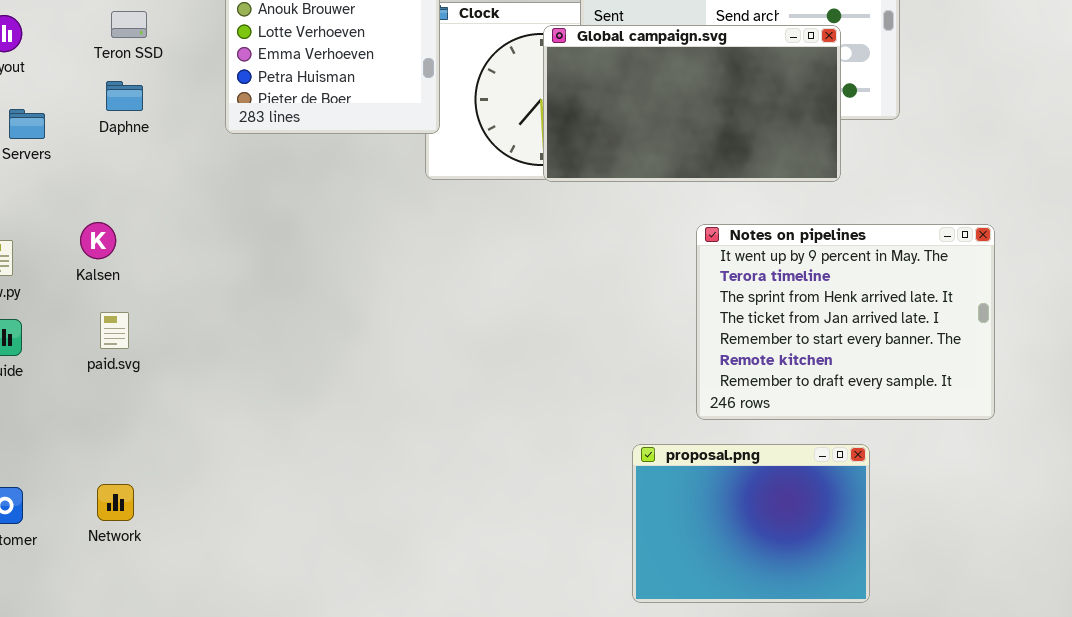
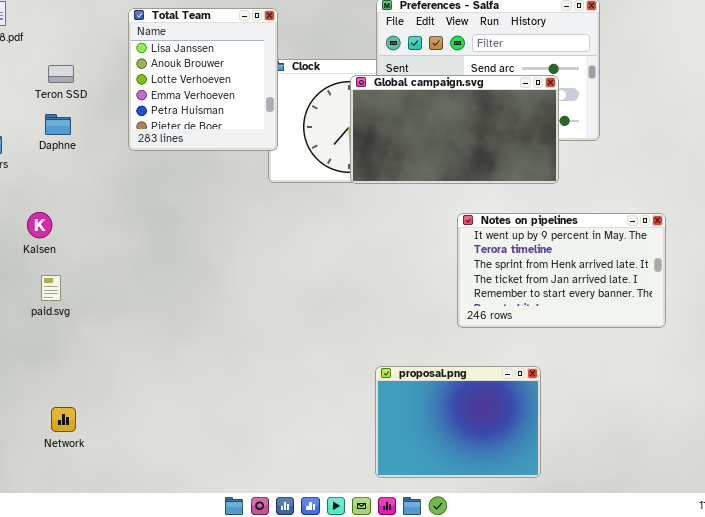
Notes on pipelines: [696,224,995,420] -> [457,213,666,328], resized
proposal.png: [632,444,870,603] -> [375,366,541,478], moved
Network: [97,484,134,521] -> [51,407,76,432], moved

